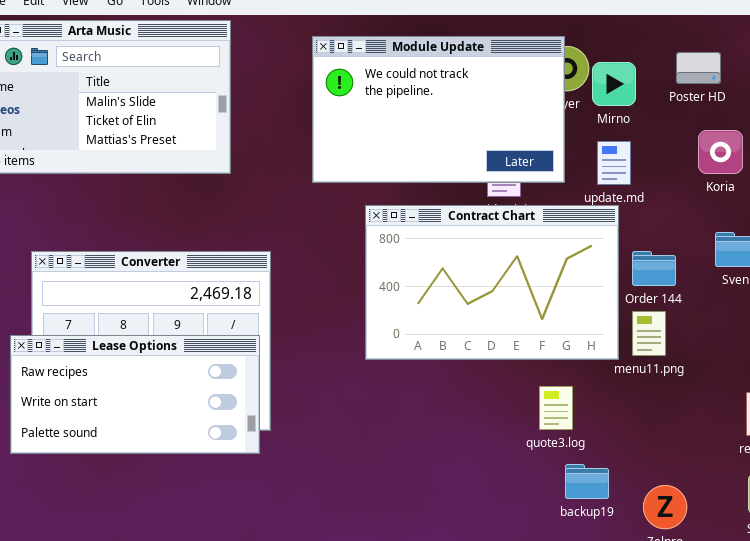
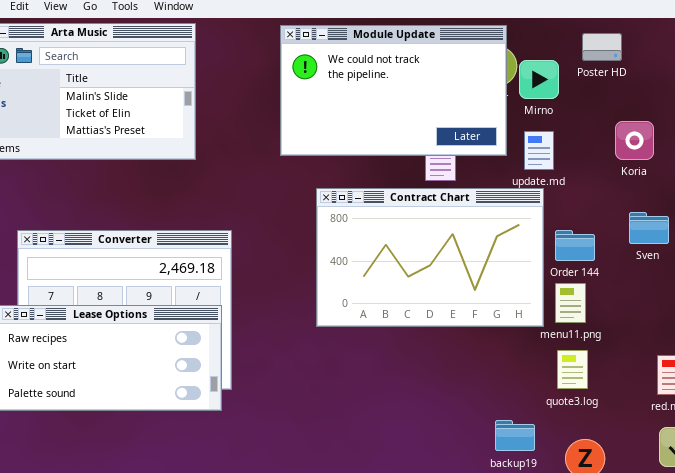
Module Update: [312,36,565,183] -> [280,25,507,156], moved
Poster HD: [676,52,721,84] -> [582,33,622,61], moved
quote3.log: [539,386,573,430] -> [557,350,588,389], moved

